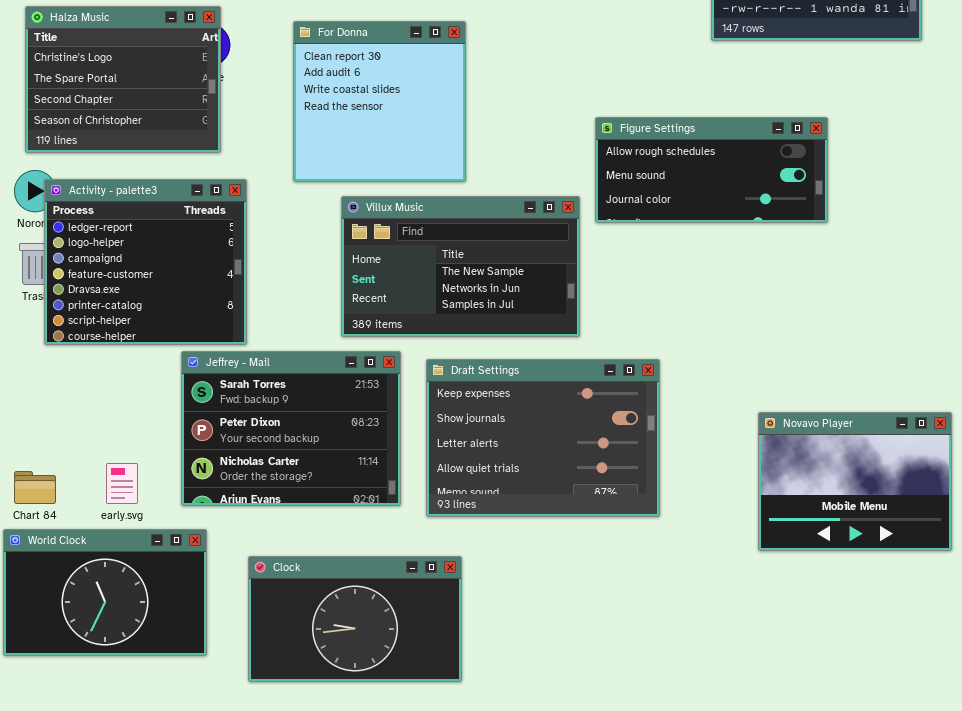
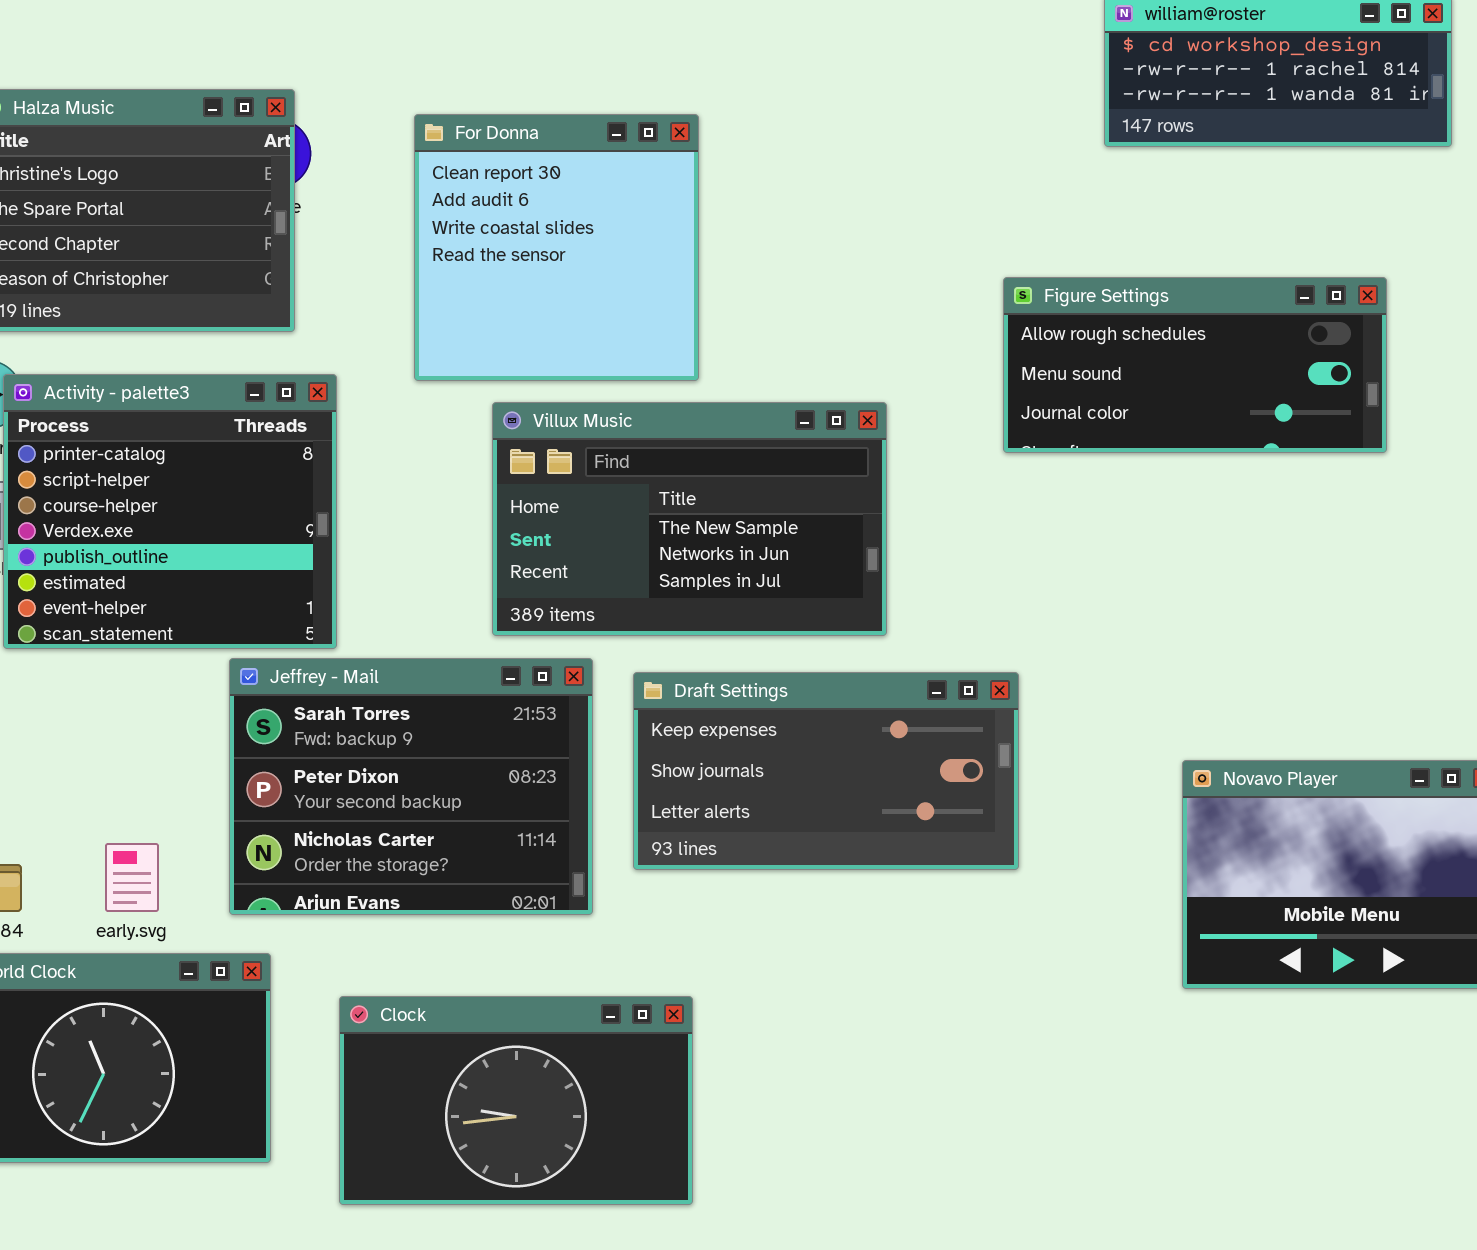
Figure Settings: [595,117,828,223] -> [1003,277,1387,453], moved
Activity - palette3: [44,179,247,345] -> [3,374,337,649], scrolled down 5 rows
Draft Settings: [426,359,660,517] -> [633,672,1019,870], resized

